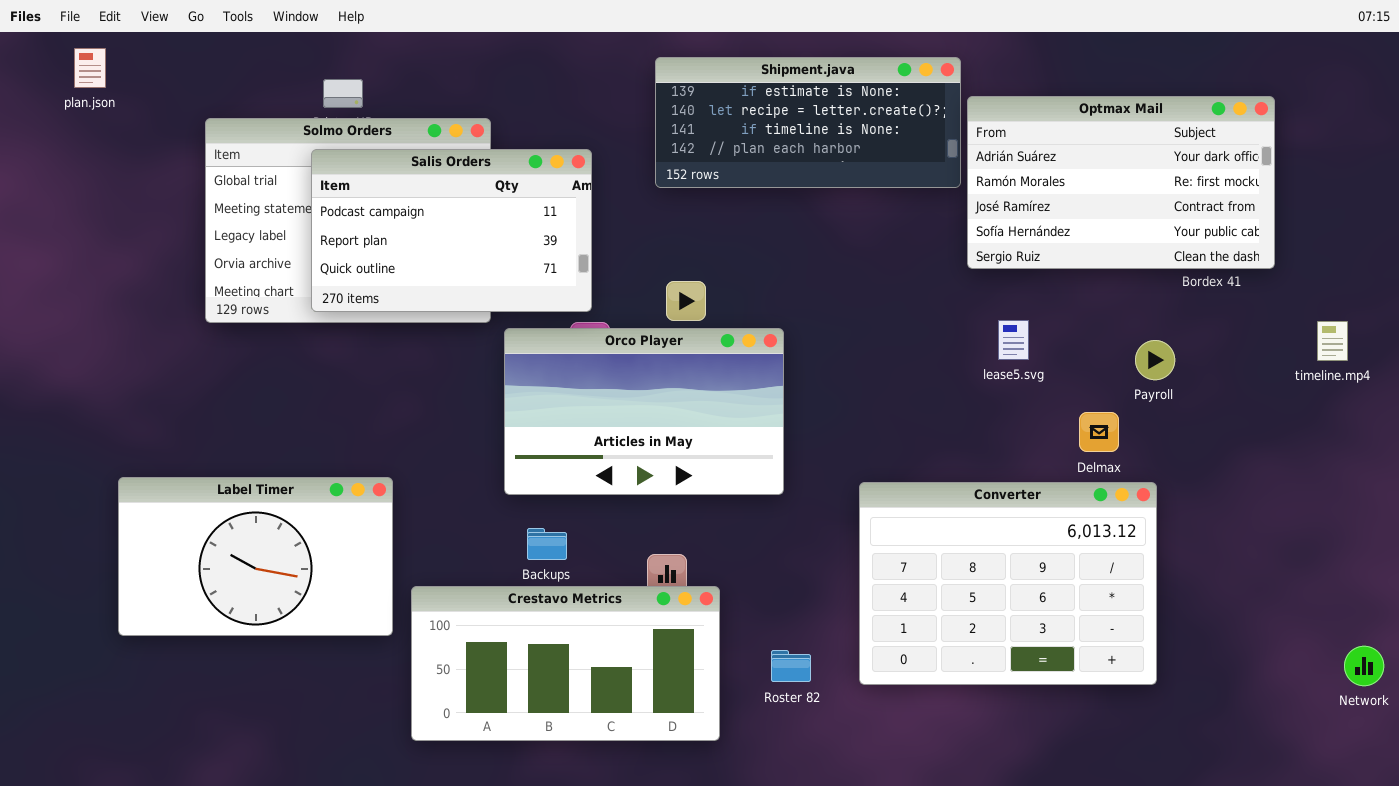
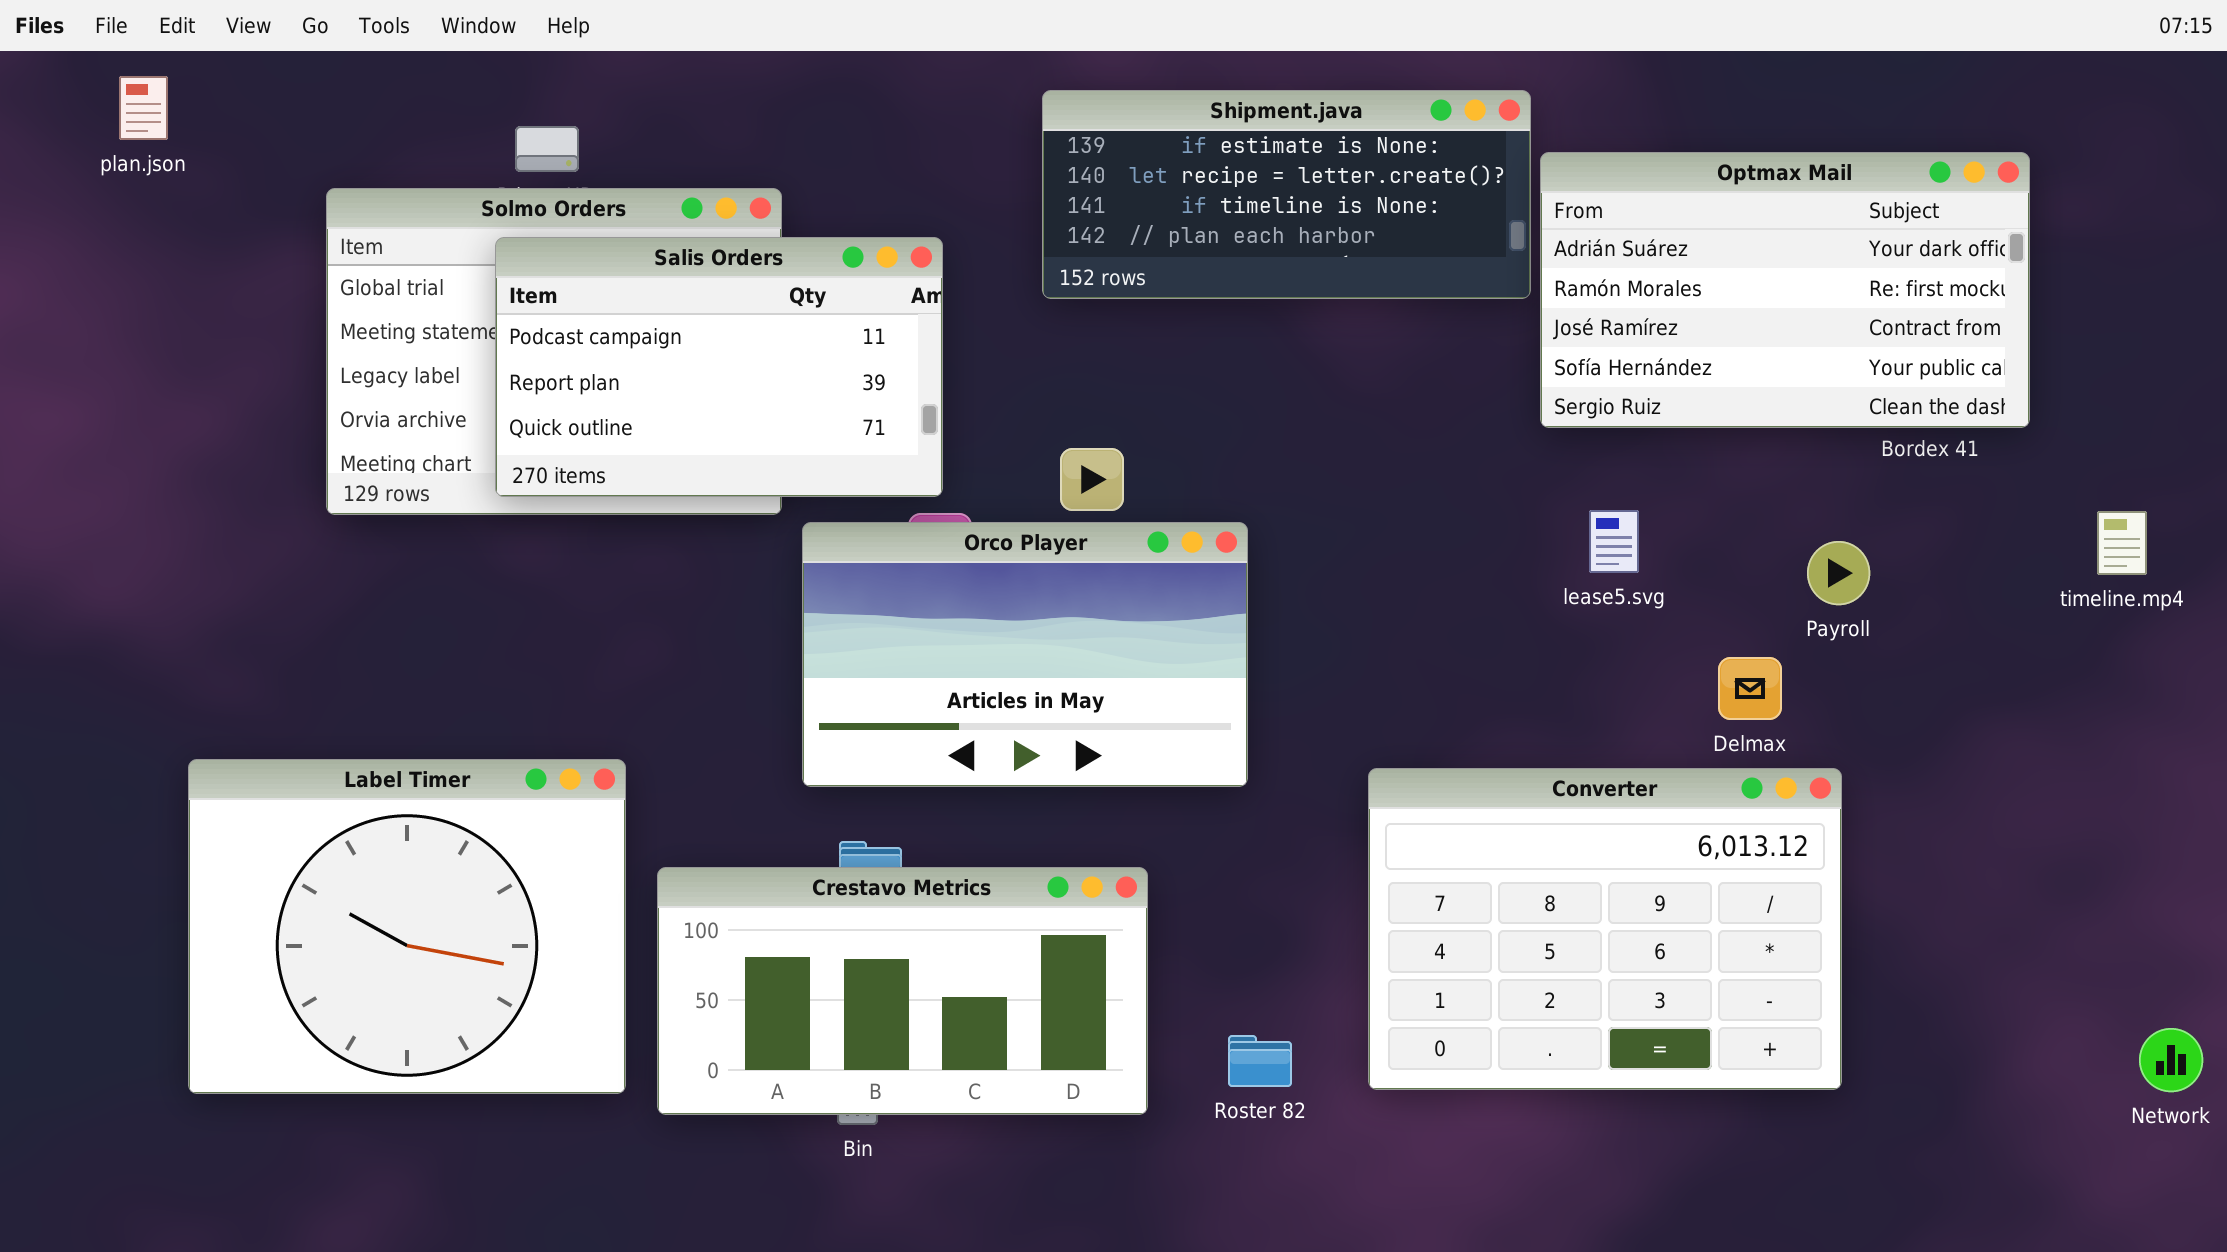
Label Timer: [118,477,393,636] -> [188,759,626,1094], resized
Crestavo Metrics: [411,586,720,741] -> [657,867,1148,1115], moved

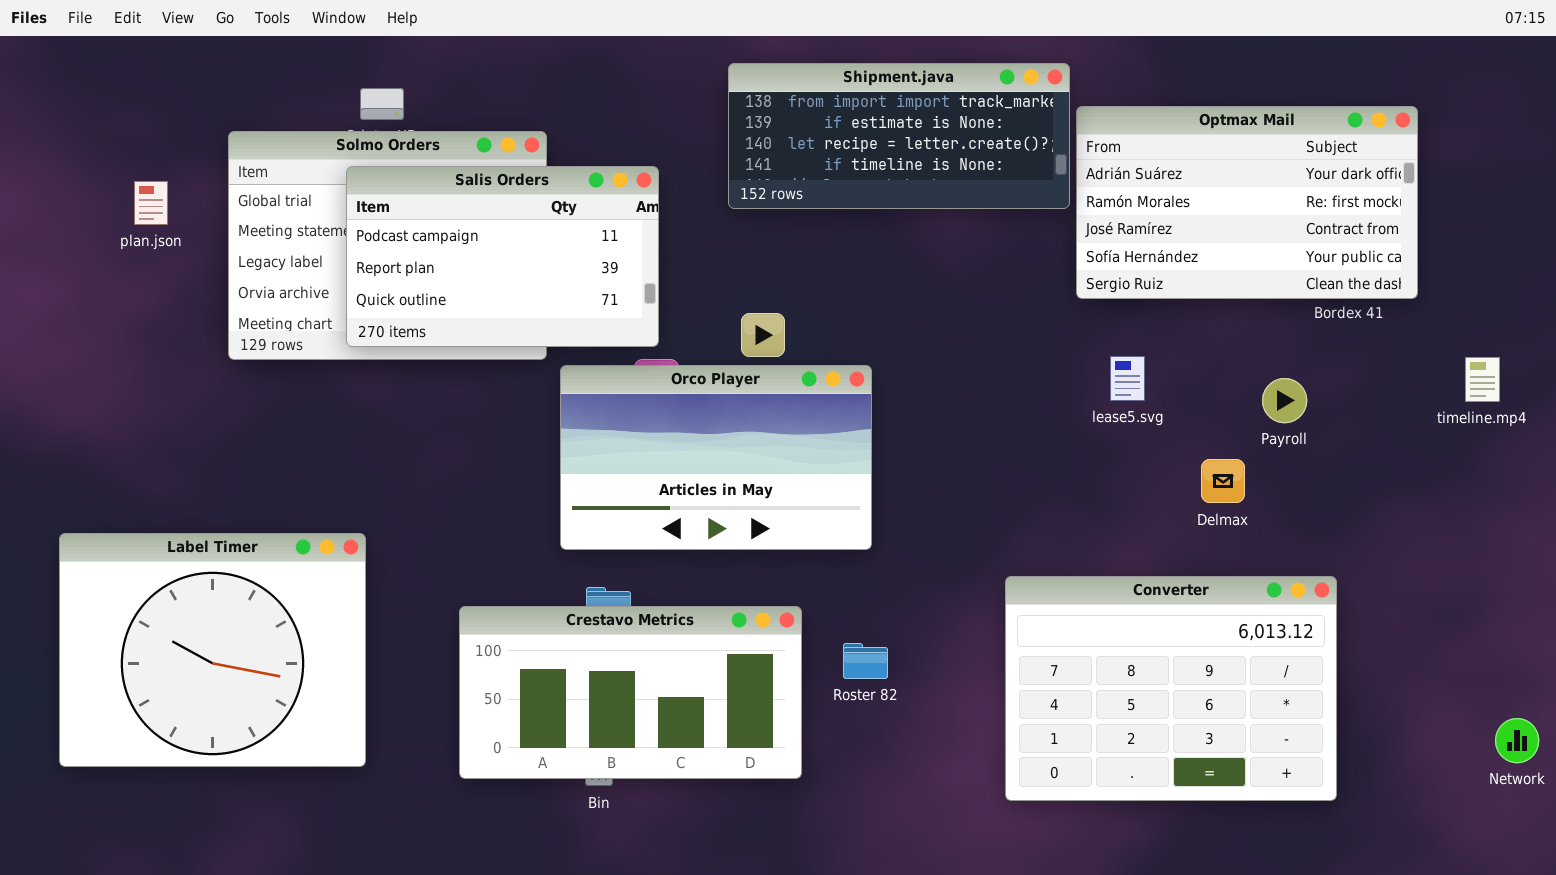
plan.json: [119,76,168,140] -> [134,181,168,225], moved
Shipment.java: [1042,90,1531,299] -> [728,63,1070,209], scrolled up 1 row
Label Timer: [188,759,626,1094] -> [59,533,366,767], moved
Converter: [1368,768,1842,1090] -> [1005,576,1337,801], moved
Roster 82: [1228,1035,1292,1087] -> [843,643,888,679], moved

